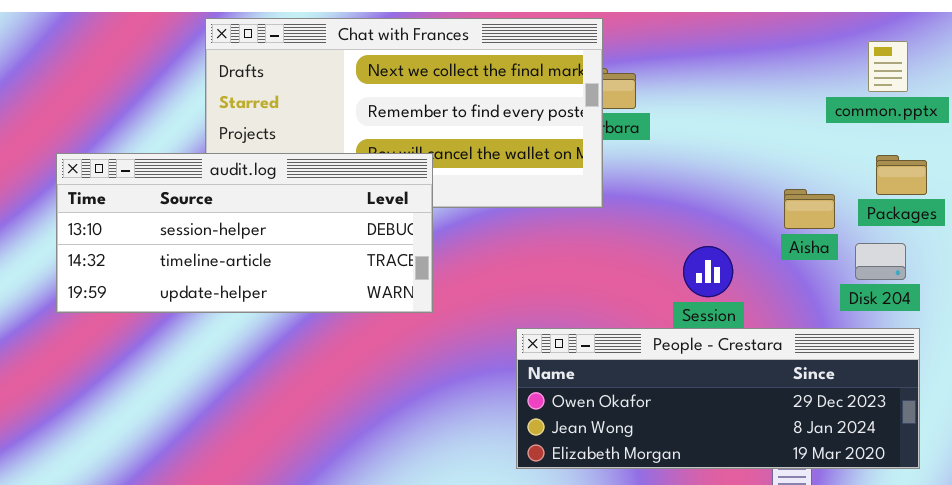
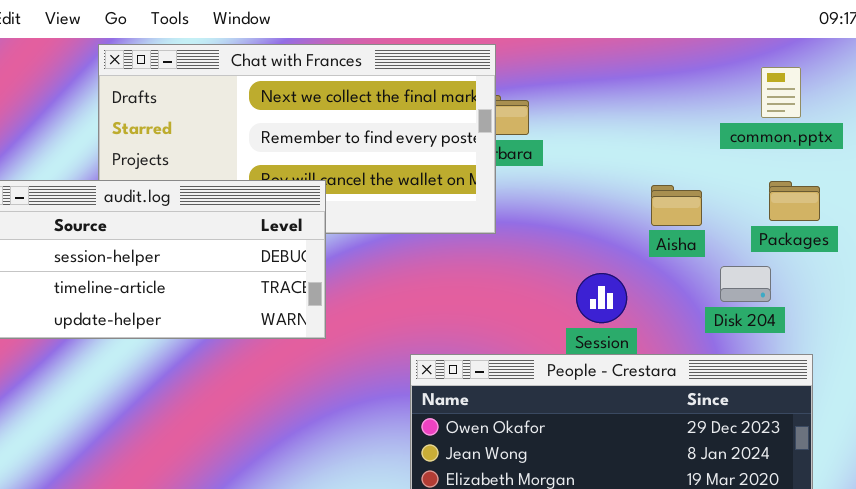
Aisha: [784,189,835,229] -> [651,185,702,226], moved
Disk 204: [855,243,906,280] -> [720,266,771,302], moved

